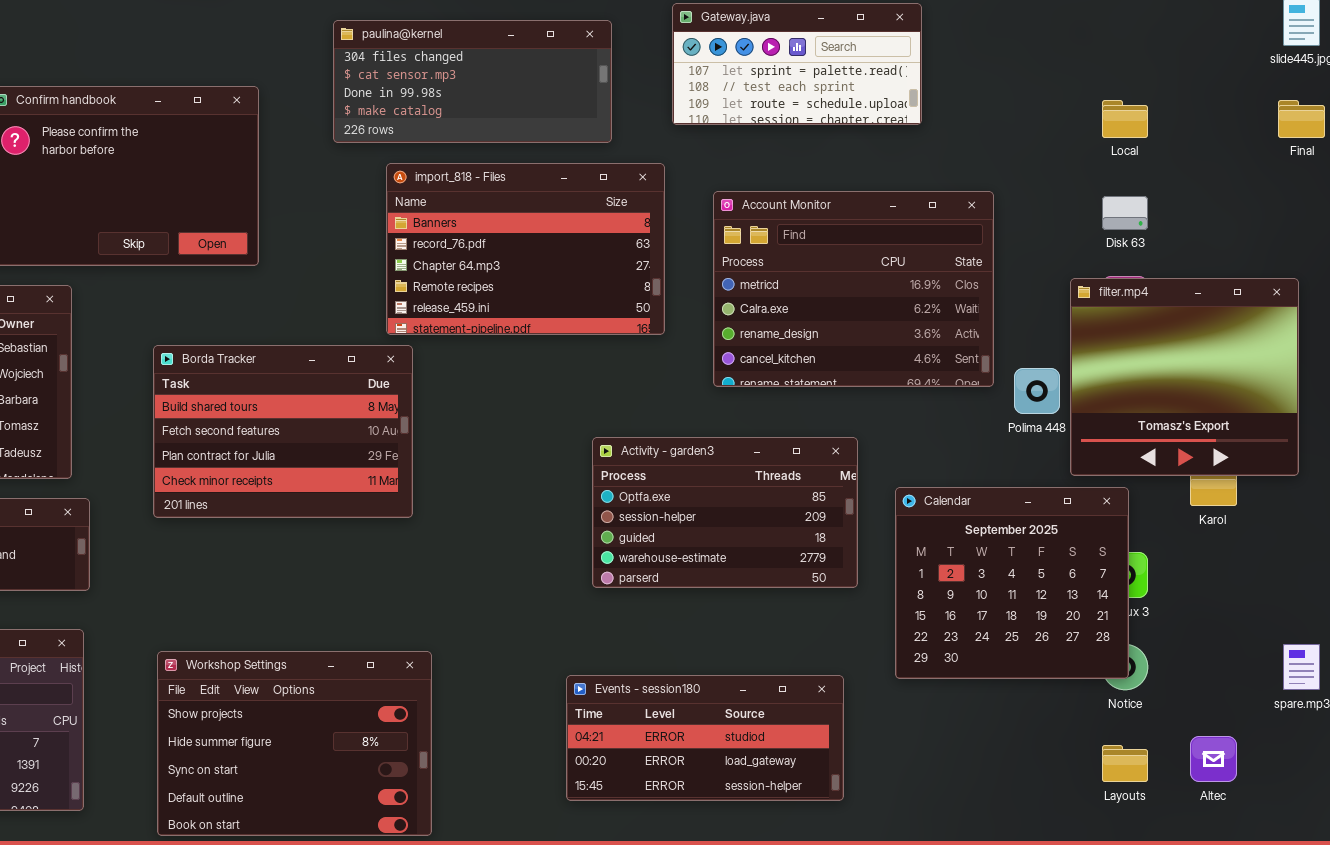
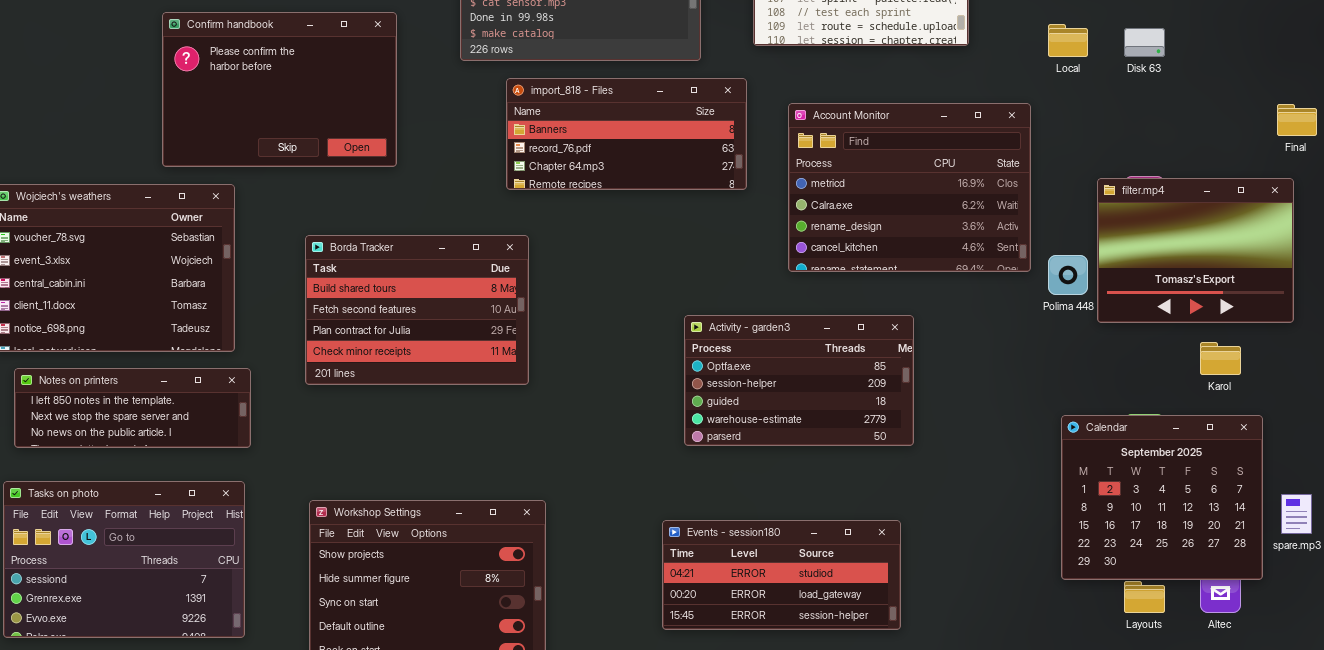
Local: [1102,100,1148,138] -> [1048,24,1088,57], moved
Final: [1278,100,1325,138] -> [1277,104,1317,136], moved
import_818 - Files: [386,163,665,335] -> [506,78,747,190], resized
Disk 63: [1102,196,1148,230] -> [1124,28,1165,57], moved
filter.mp4: [1070,278,1299,476] -> [1097,178,1294,323], resized
Calendar: [895,487,1129,679] -> [1061,415,1263,580], moved

